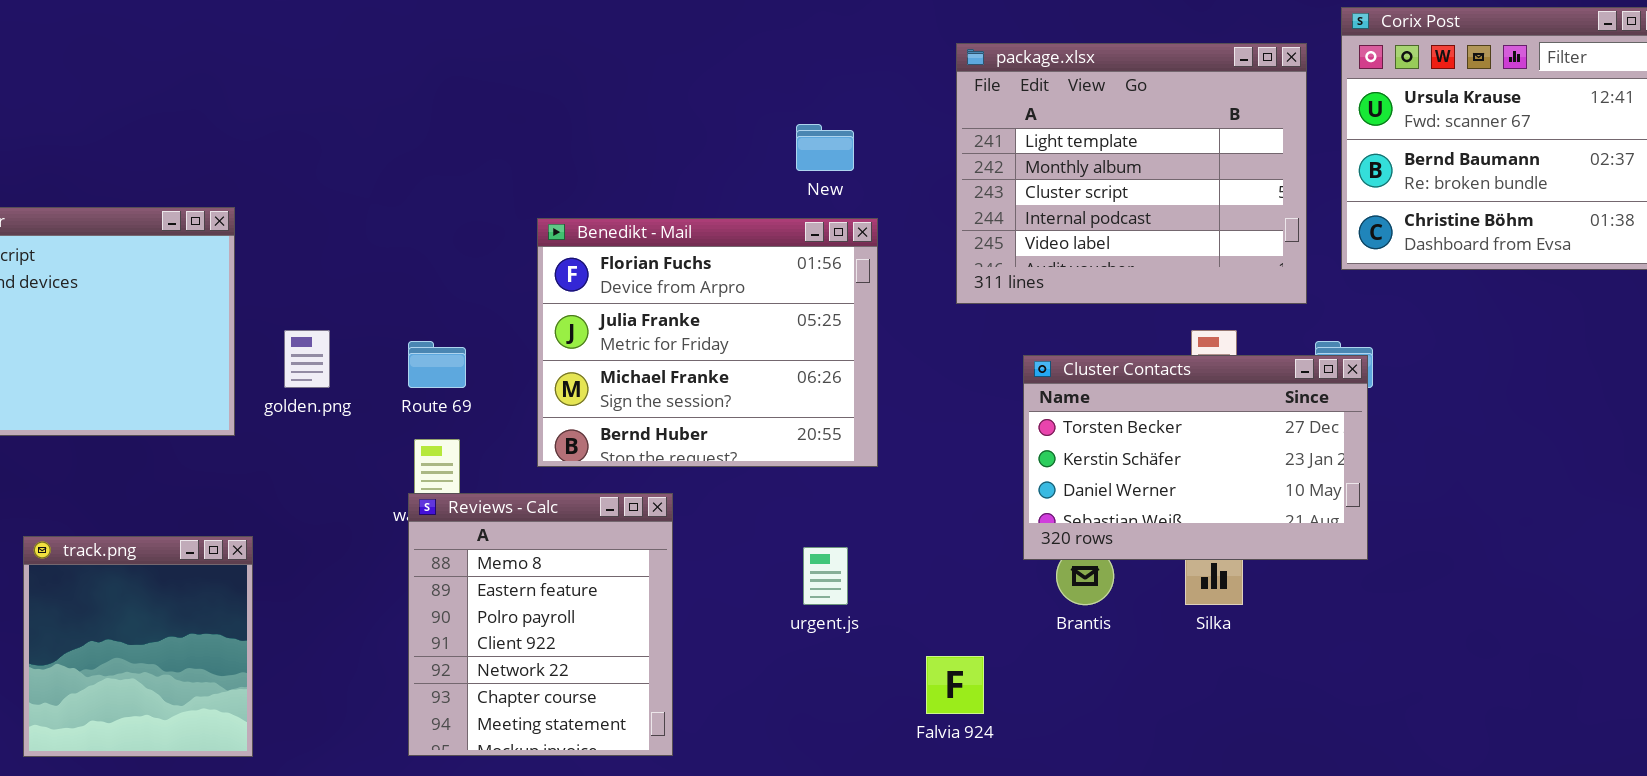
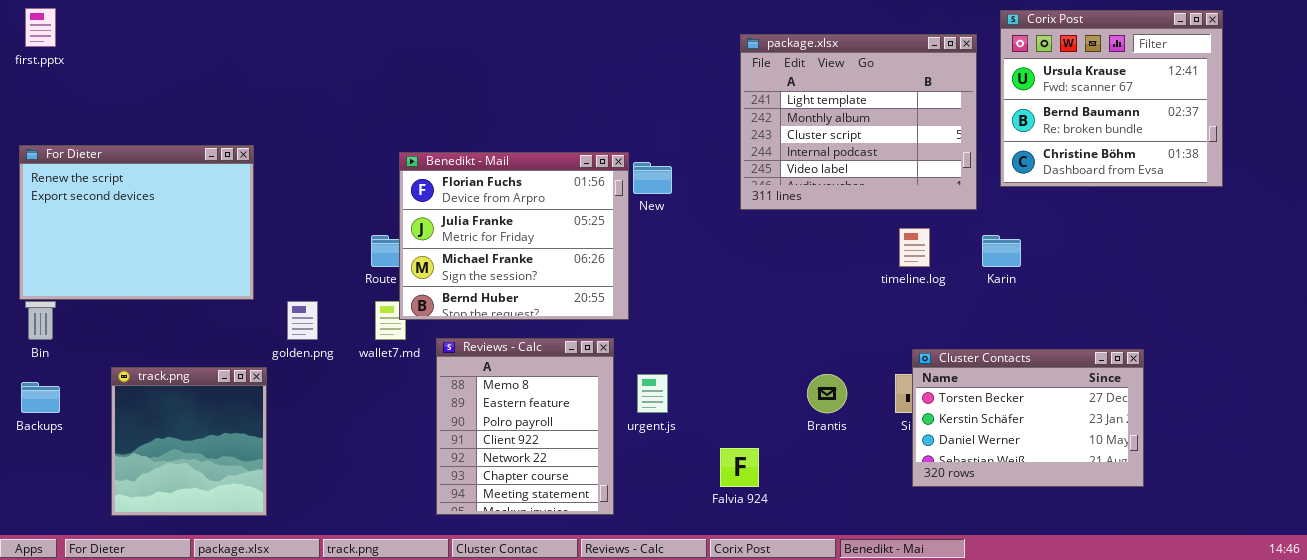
New: [796,124,854,171] -> [633,162,672,194], moved
Benedikt - Mail: [537,218,878,467] -> [399,152,629,320], moved
golden.png: [284,330,330,388] -> [287,301,318,340], moved
Cluster Contacts: [1023,355,1368,560] -> [912,349,1144,487], moved
Reviews - Calc: [408,493,673,756] -> [436,338,614,515], moved

